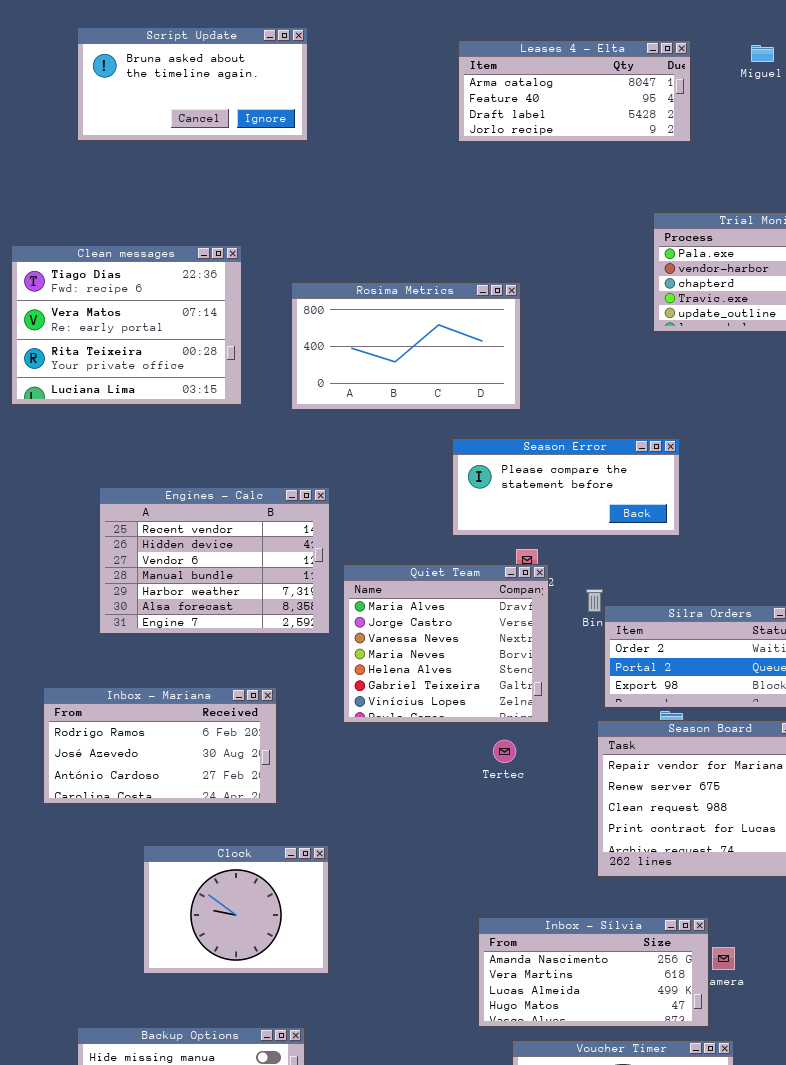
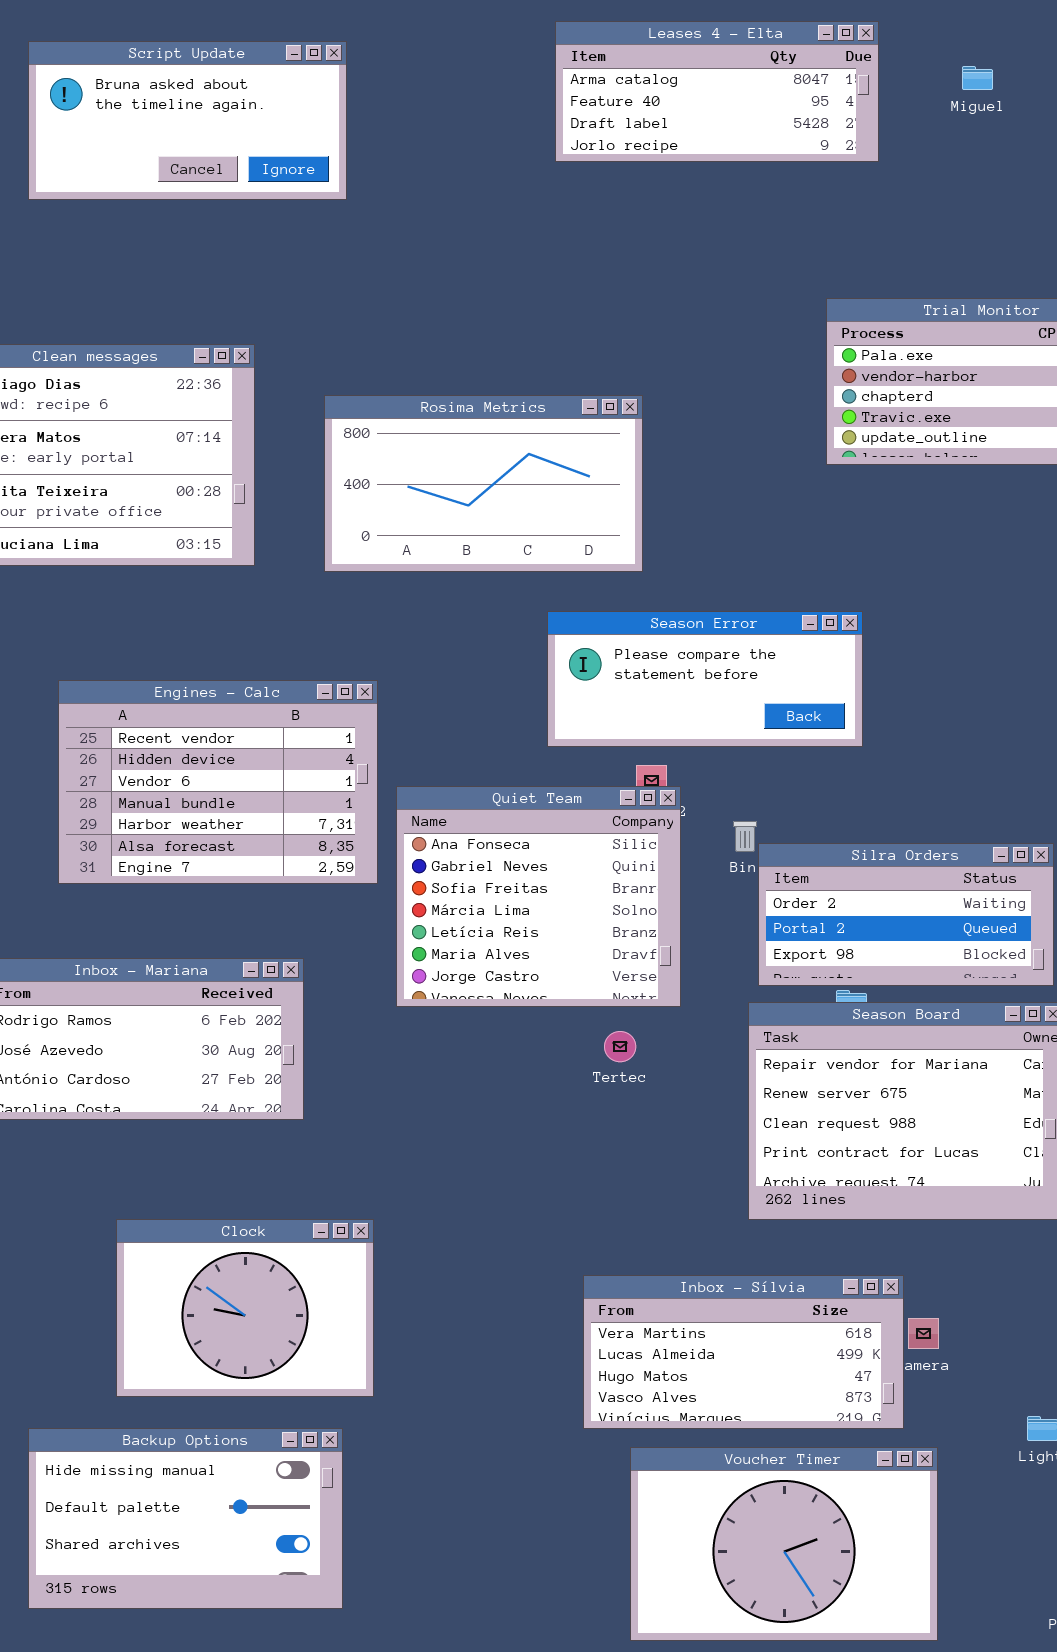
Leases 4 - Elta: [458,40,691,142] -> [555,21,879,162], moved
Quiet Team: [343,564,549,723] -> [396,786,681,1007], scrolled up 5 rows
Clock: [143,845,329,974] -> [116,1219,374,1397], moved
Inbox - Sílvia: [478,917,709,1027] -> [583,1275,904,1429], scrolled down 1 row

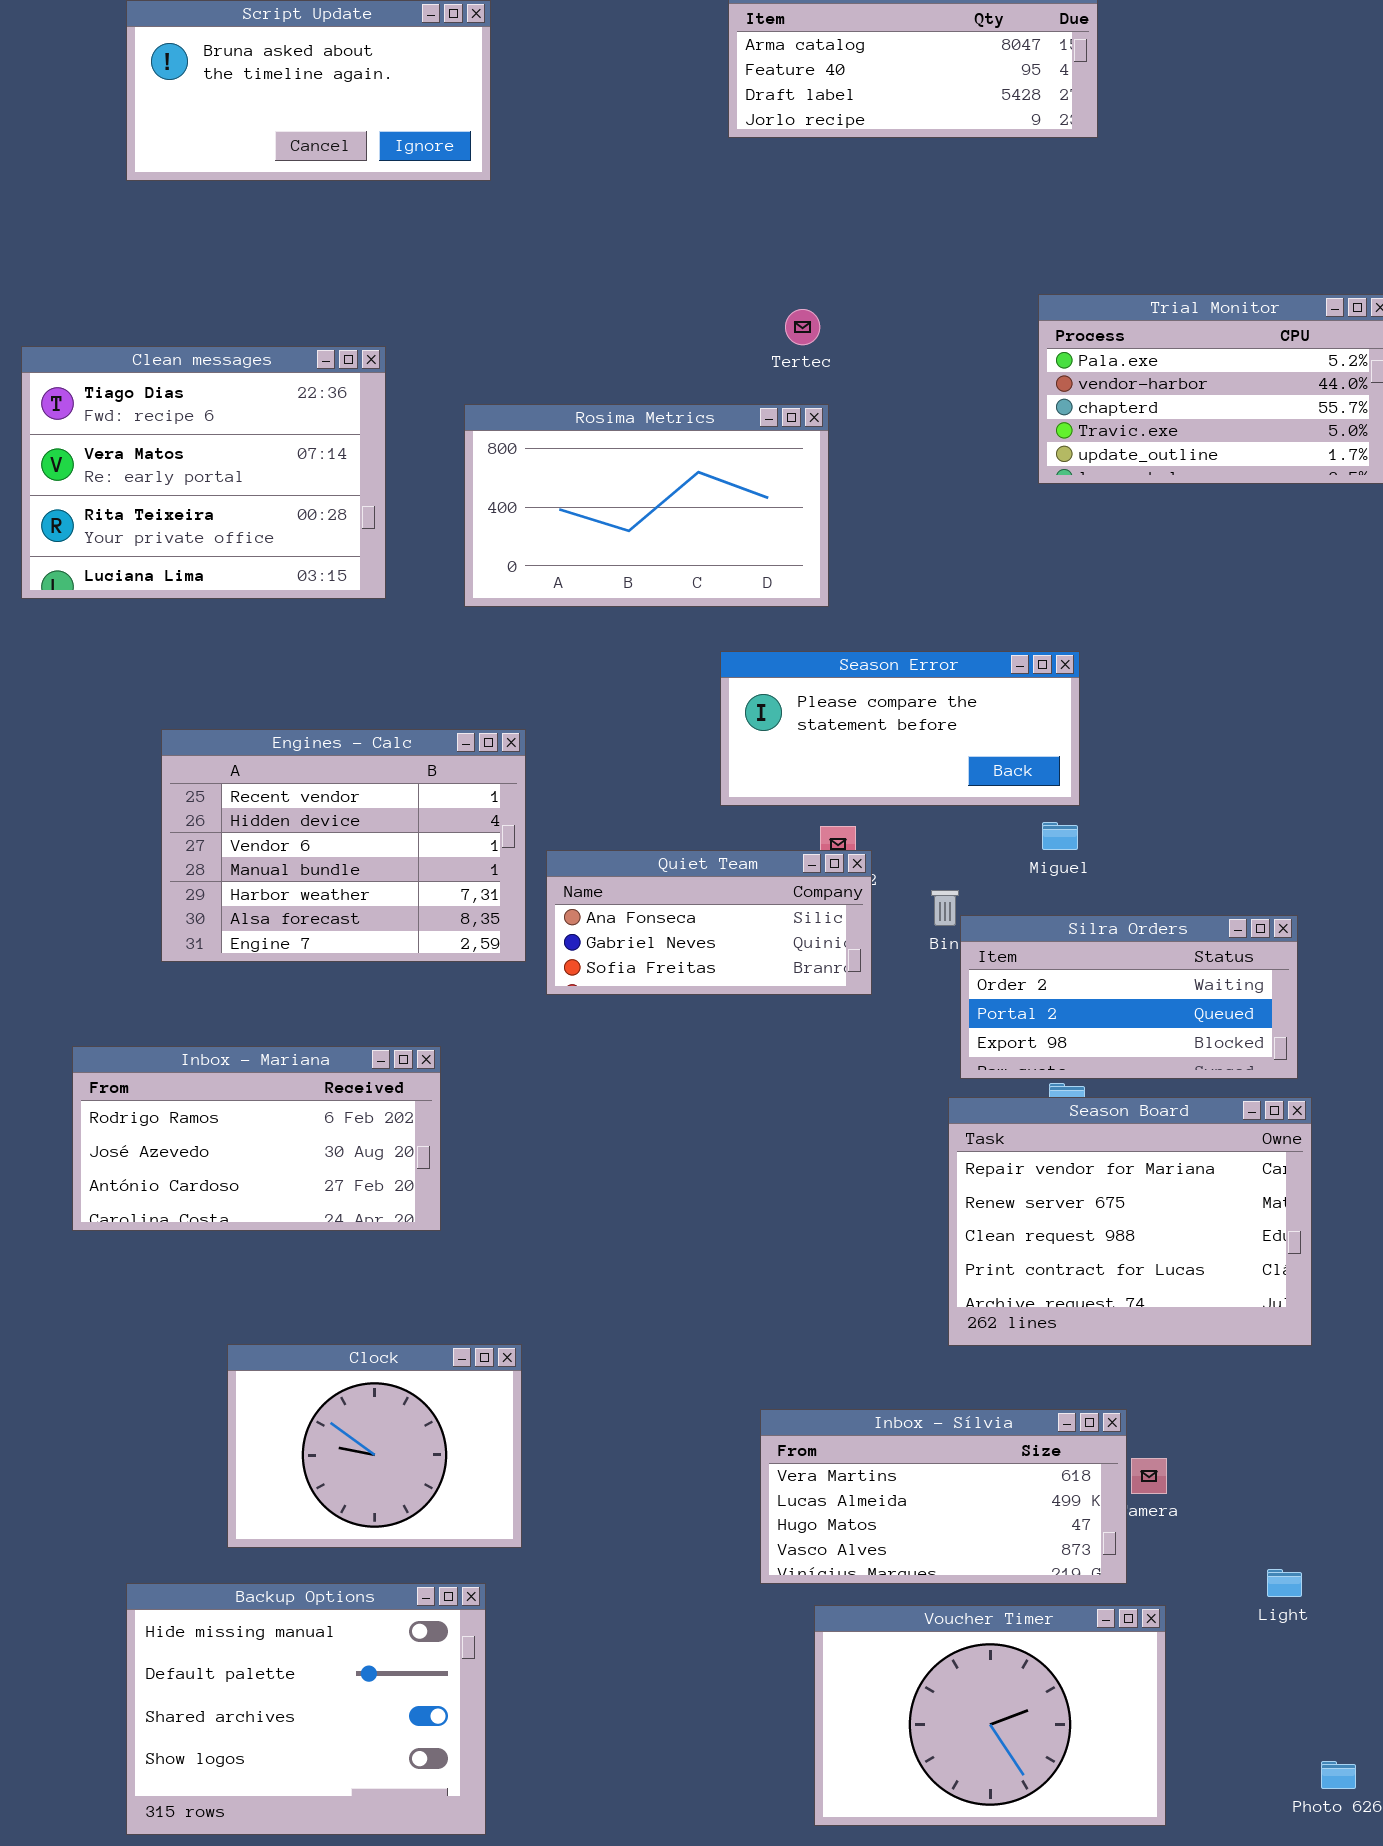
Miguel: [962,66,993,90] -> [1042,822,1078,850], moved
Quiet Team: [396,786,681,1007] -> [546,850,872,995], resized
Tertec: [604,1031,636,1062] -> [785,309,820,345], moved
Backup Options: [28,1428,343,1609] -> [126,1583,486,1835], resized

